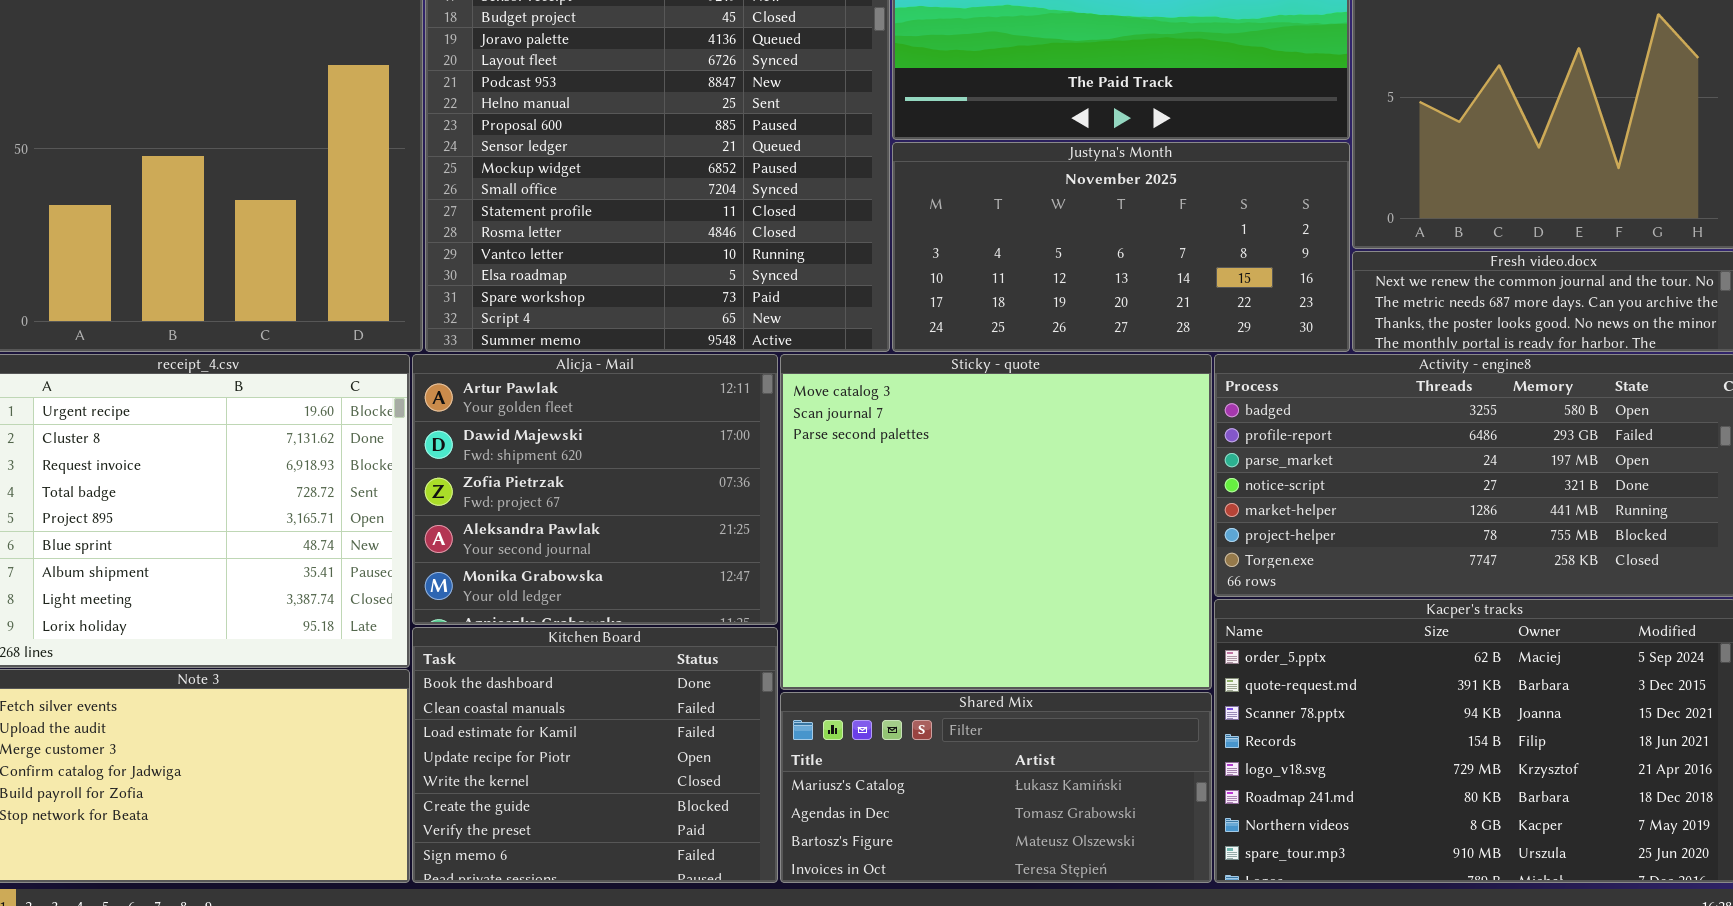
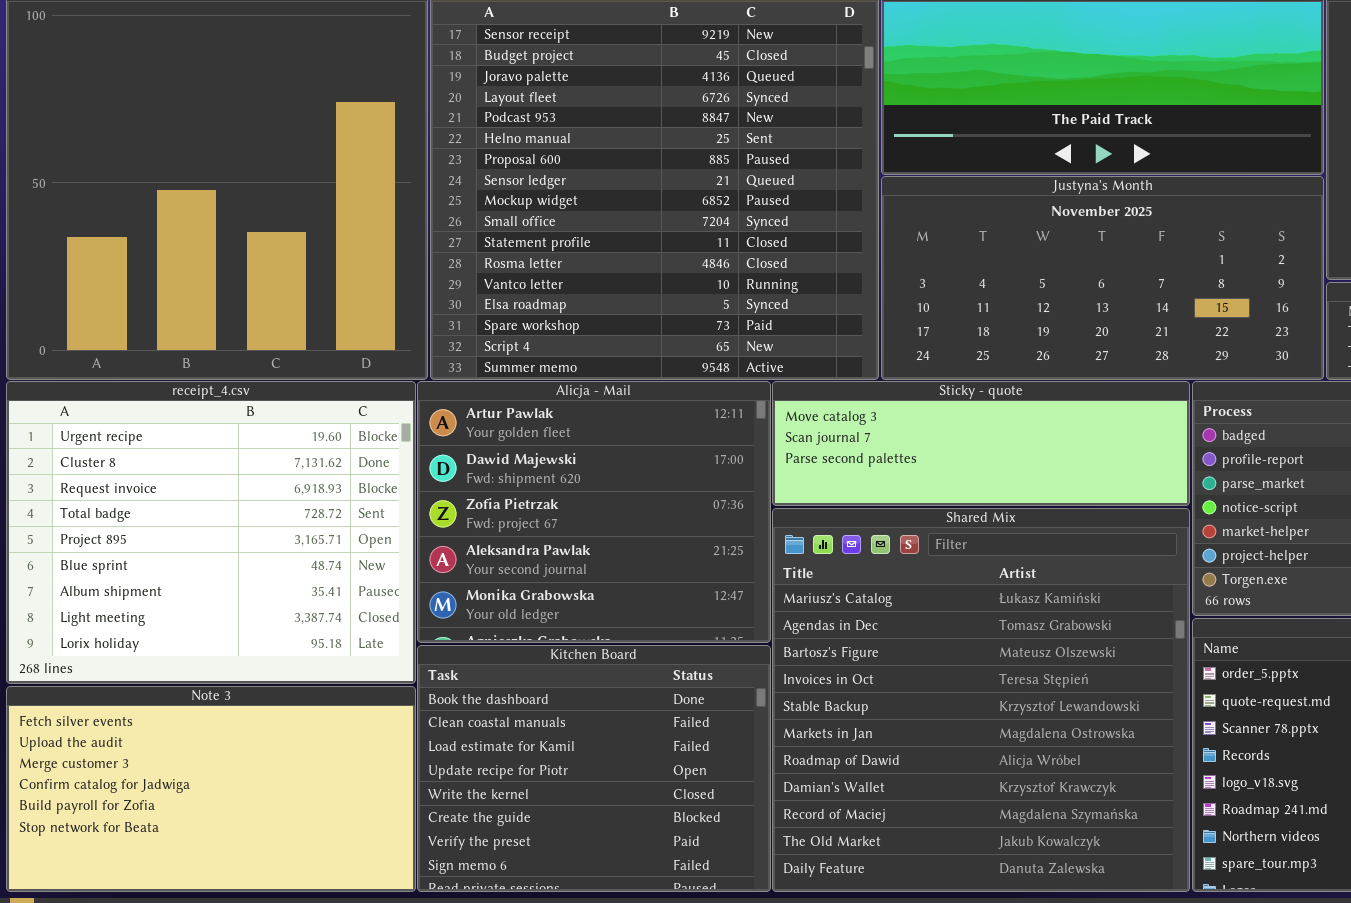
Sticky - quote: [780,354,1212,690] -> [772,381,1190,506], resized
Shared Mix: [780,692,1212,883] -> [772,508,1190,892], resized

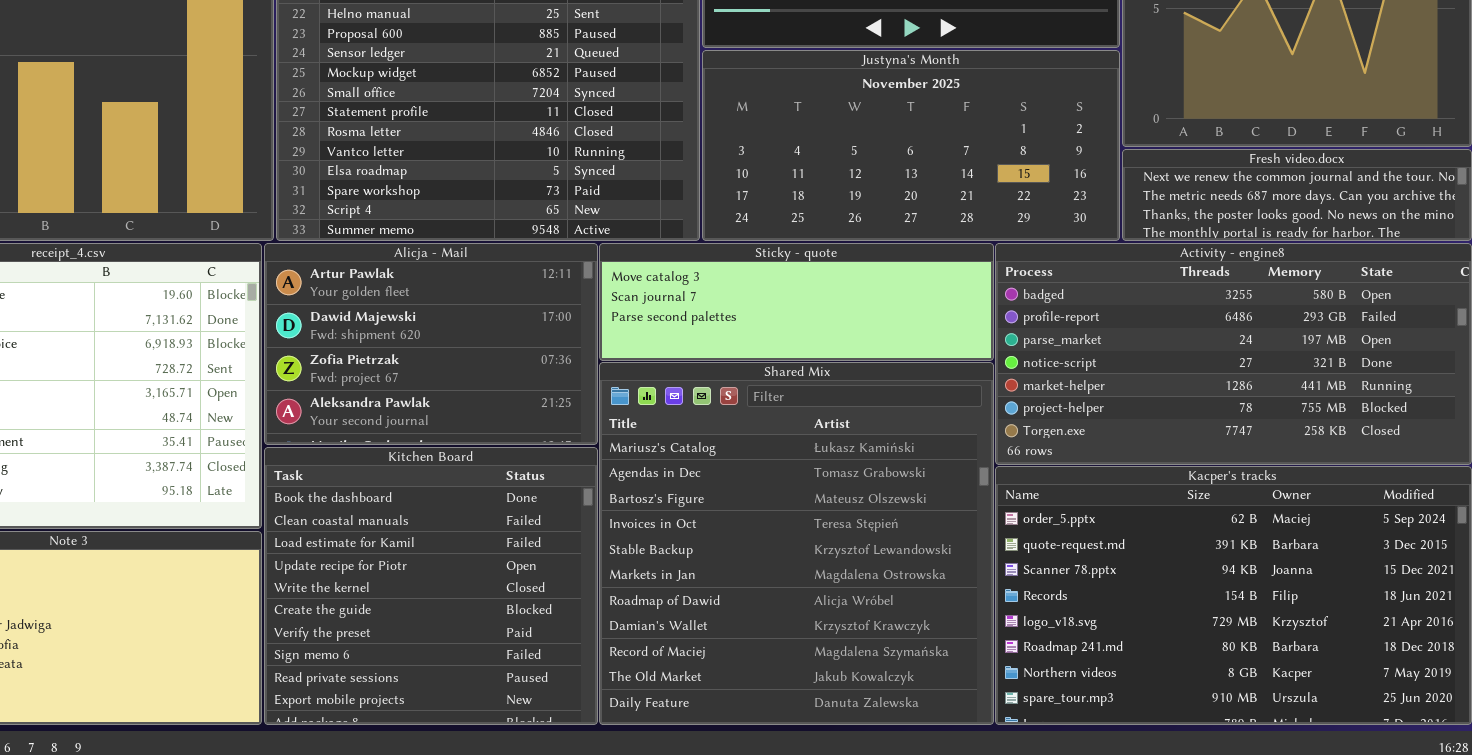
Alicja - Mail: [417,381,771,643] -> [264,243,598,445], resized
Kitchen Board: [417,645,771,892] -> [264,447,598,725], resized

